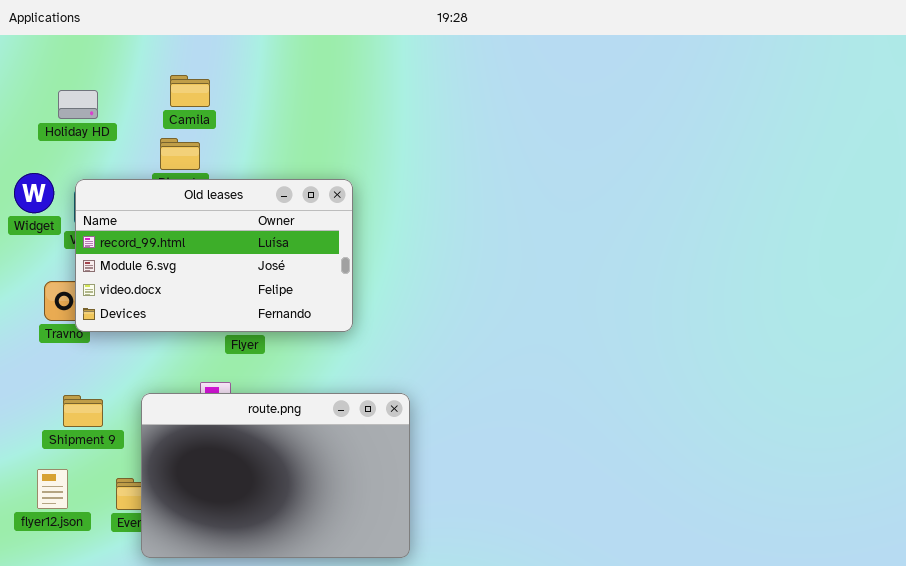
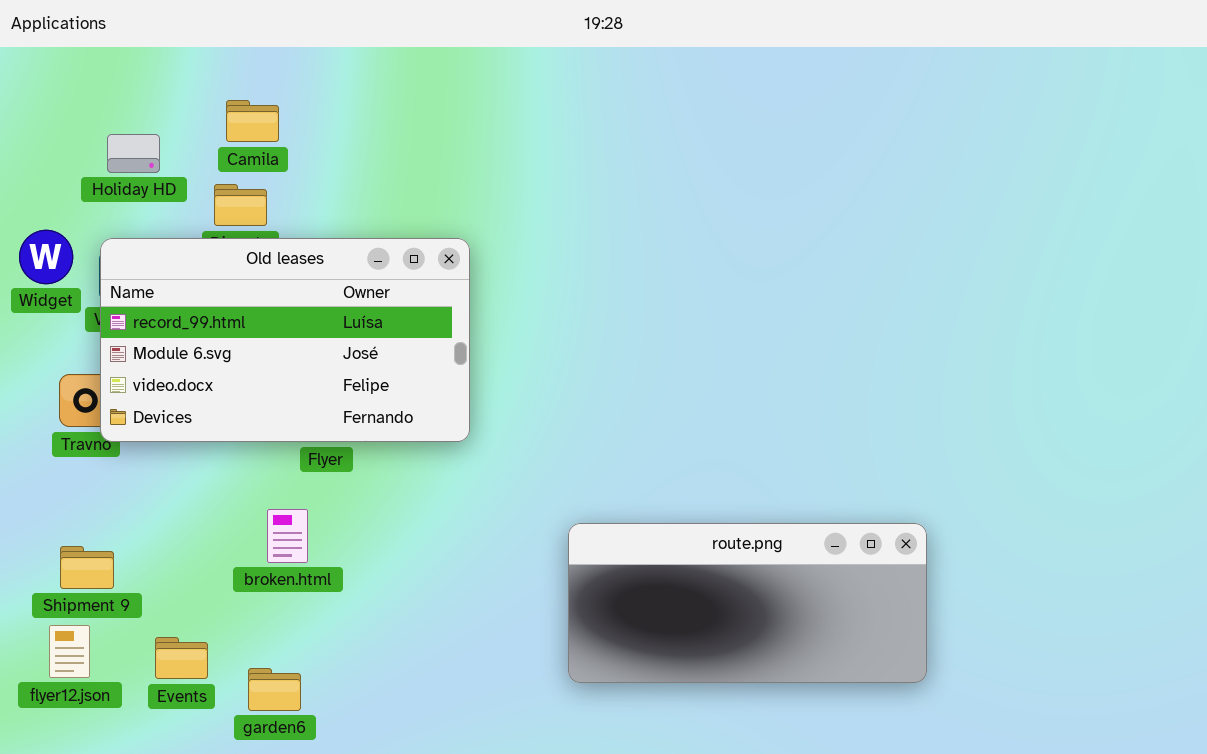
Holiday HD: [58,90,98,119] -> [107,134,160,173], moved
route.png: [141,393,410,558] -> [568,523,927,683], moved, resized
Shipment 9: [63,395,103,427] -> [60,546,114,589], moved

